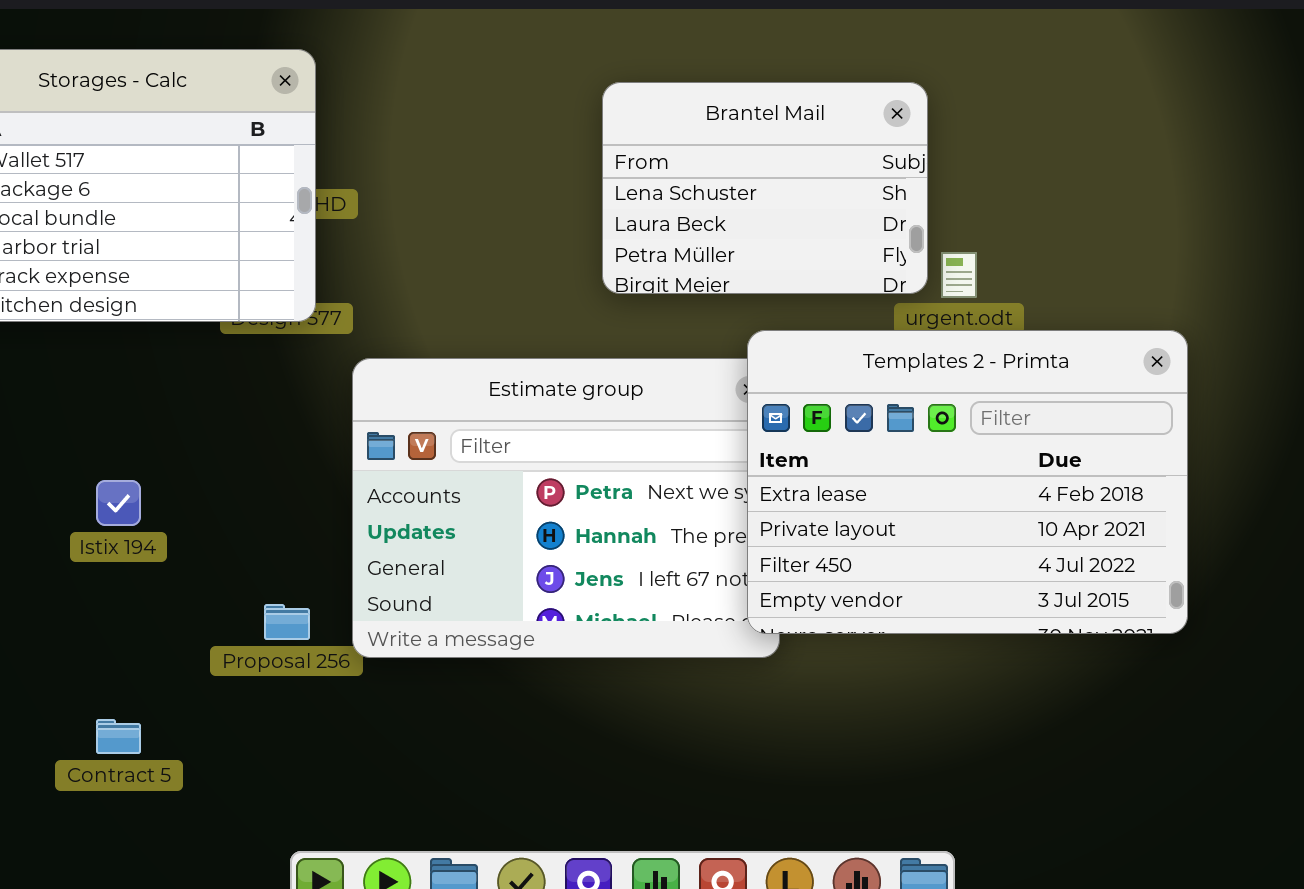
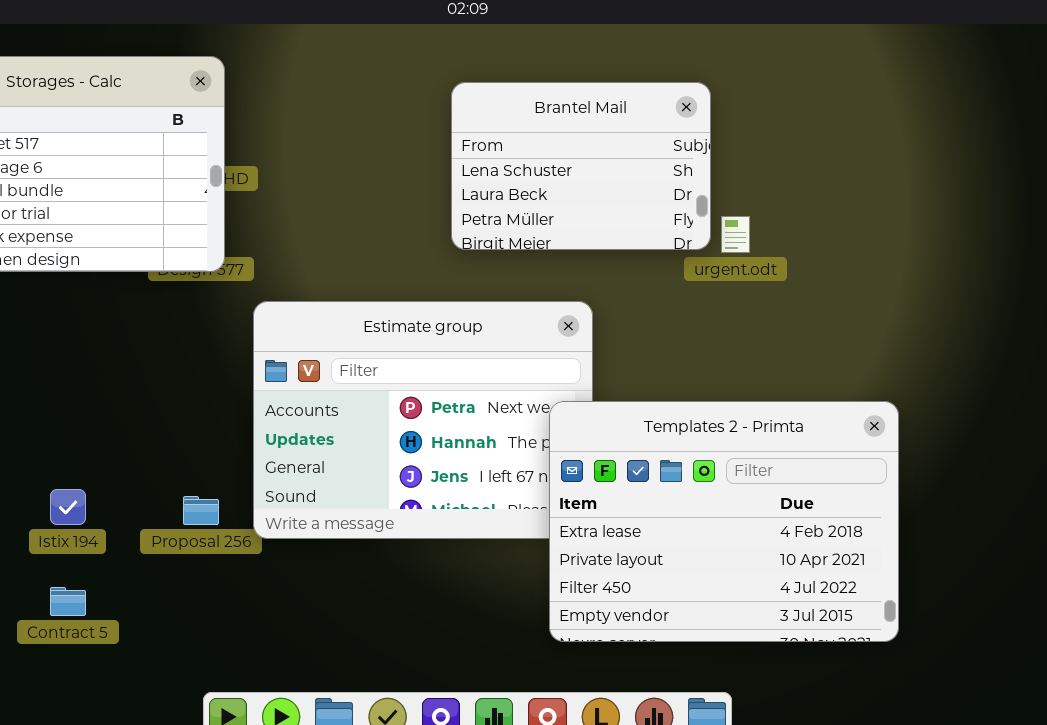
Templates 2 - Primta: [747,330,1188,634] -> [549,401,899,642], moved
Istix 194: [96,480,141,526] -> [50,489,86,525], moved

